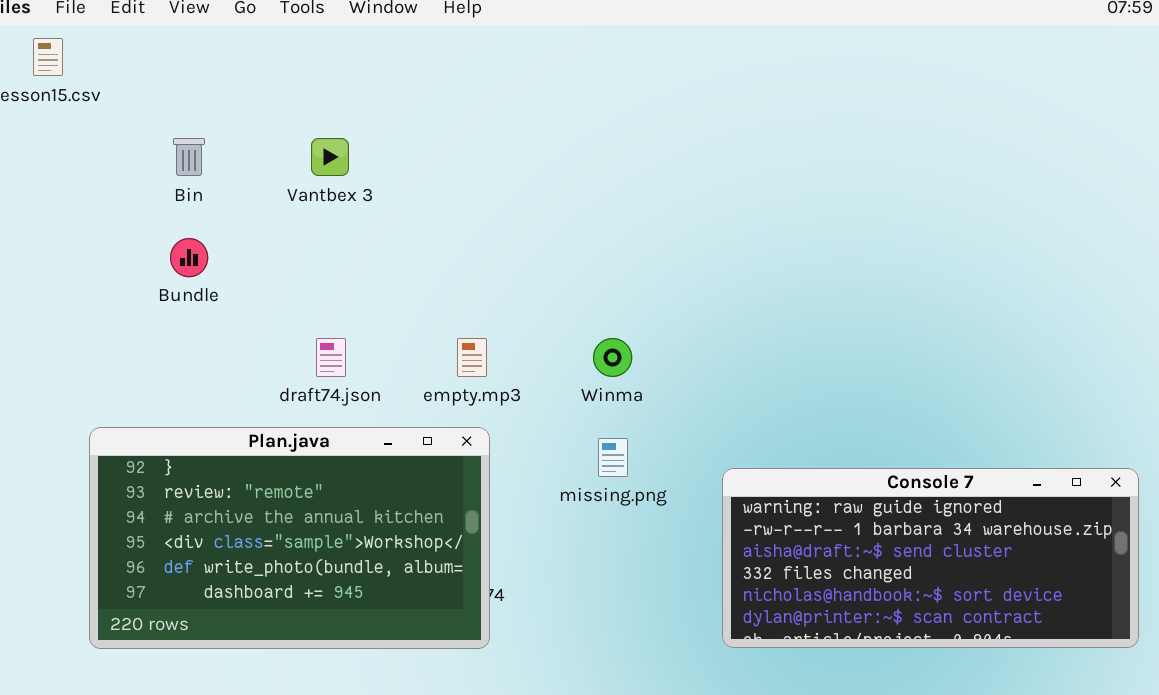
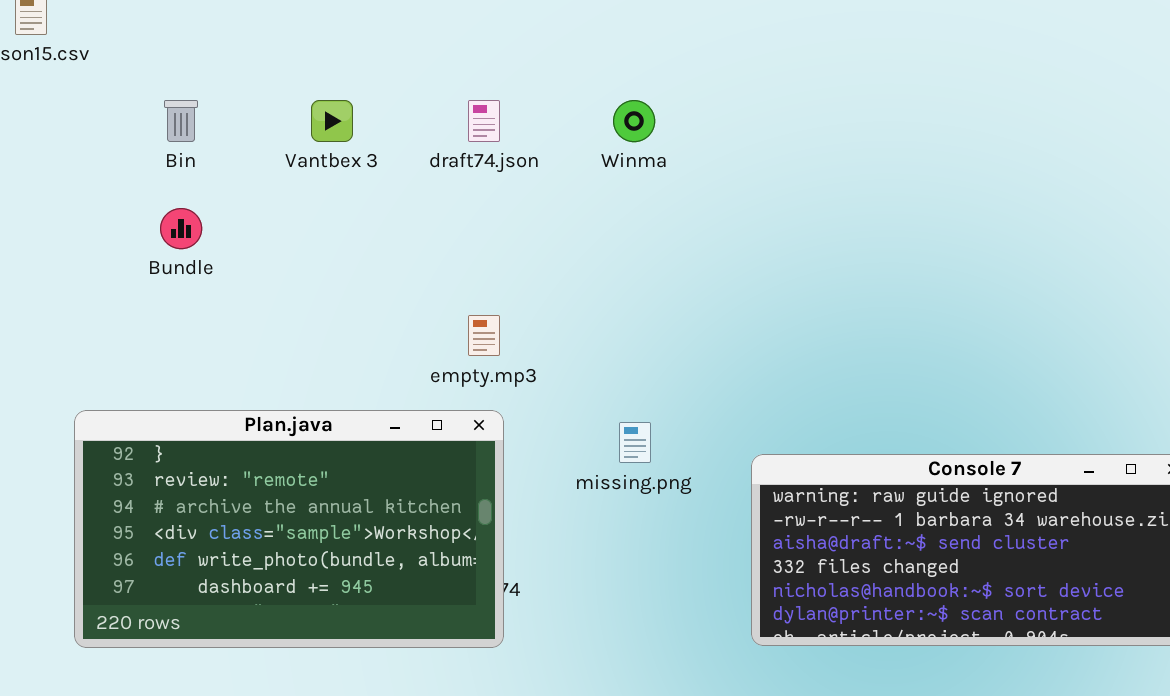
draft74.json: [316,338,346,377] -> [468,100,500,142], moved
Winma: [593,338,632,377] -> [613,100,655,142], moved

